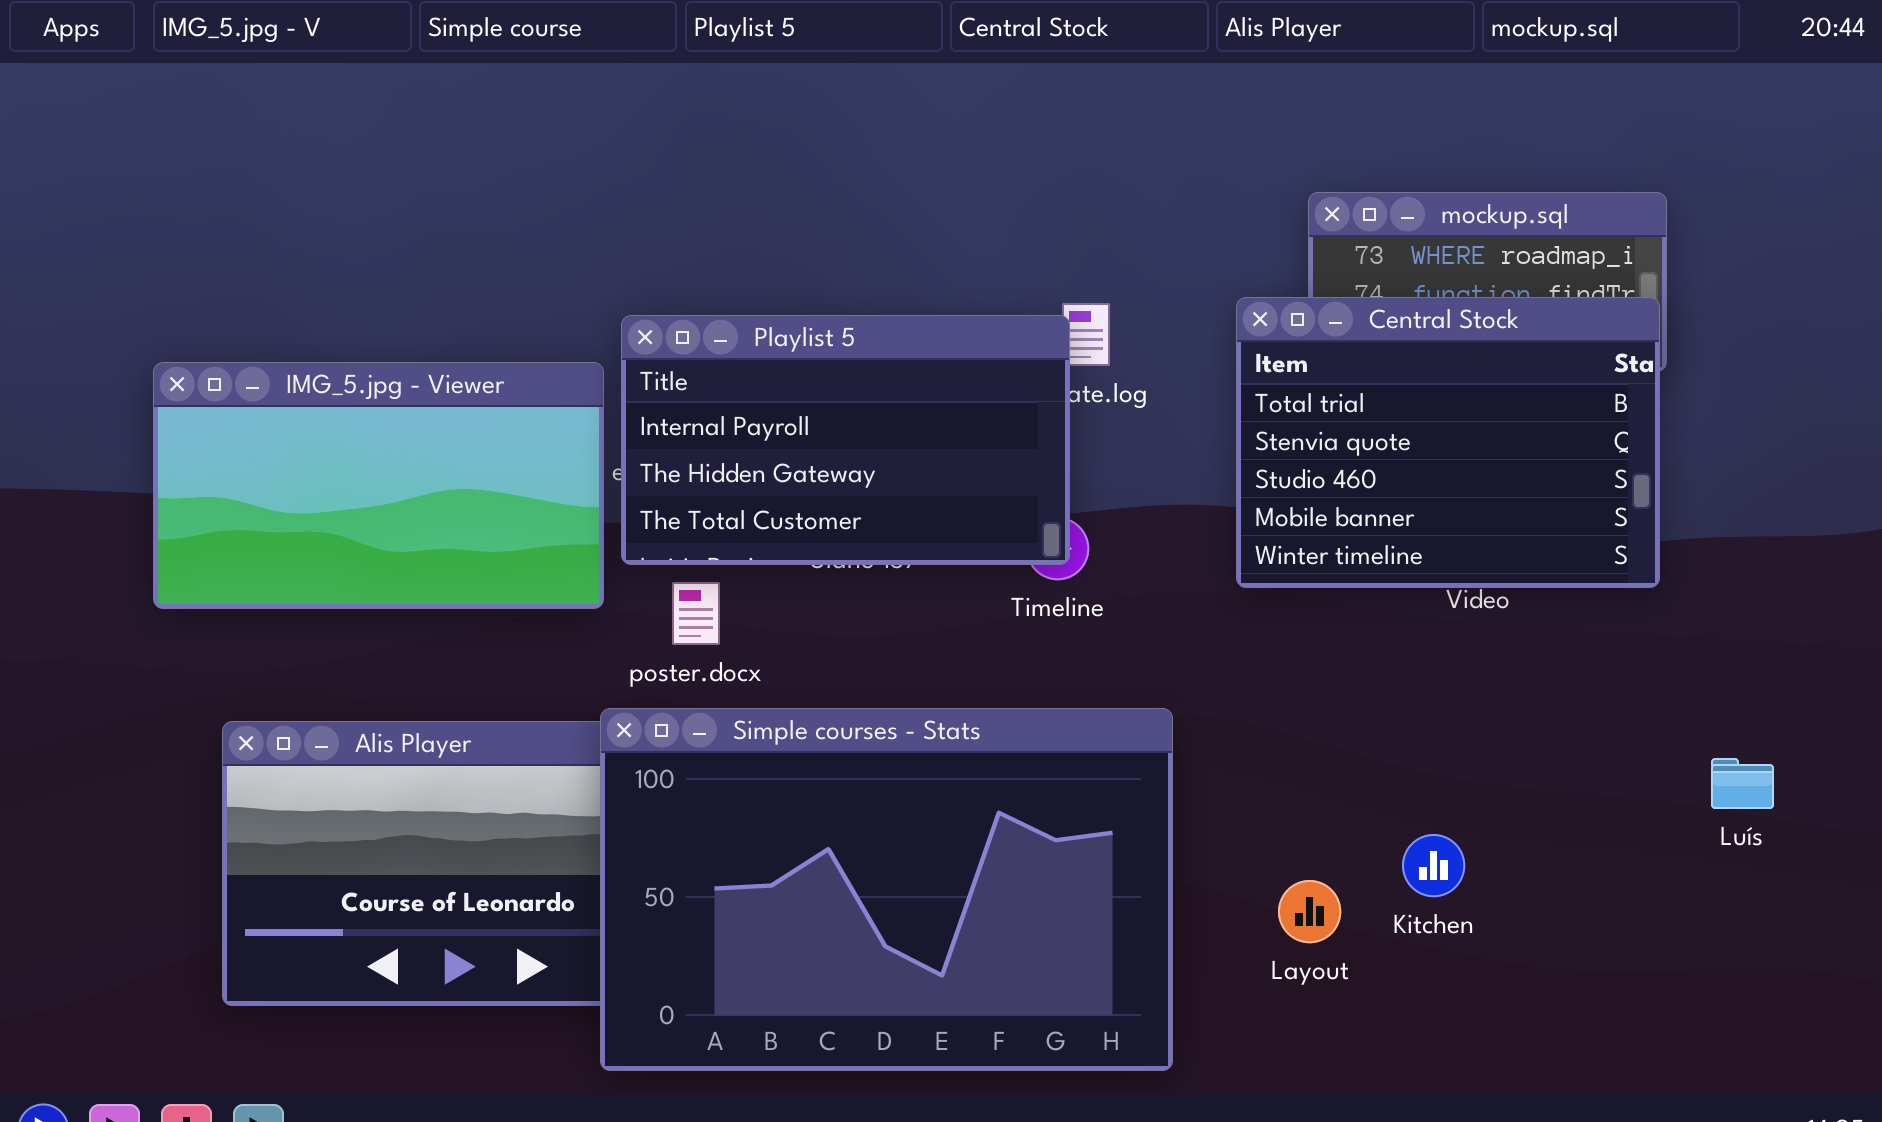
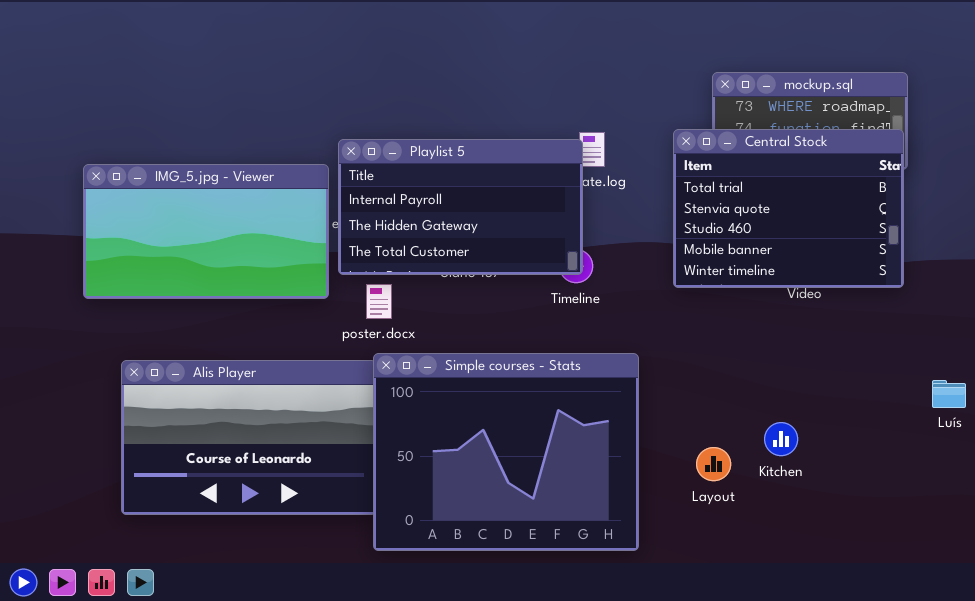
Simple courses - Stats: [600,708,1173,1071] -> [373,353,639,551], resized

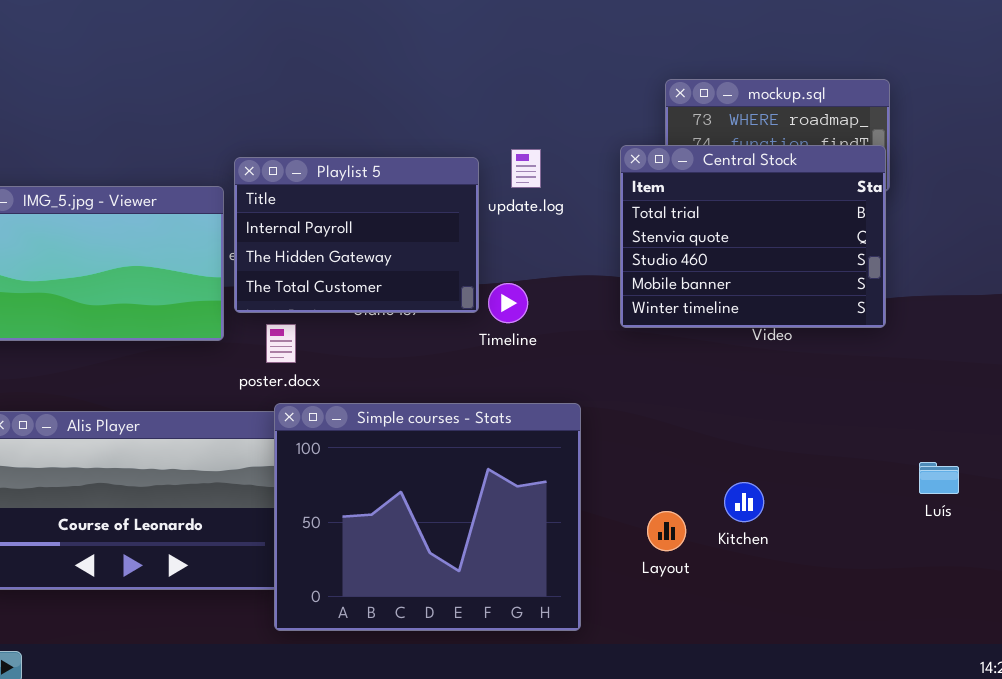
Playlist 5: [338,139,583,275] -> [234,157,479,313], resized
Luís: [932,380,966,408] -> [919,462,959,494], moved

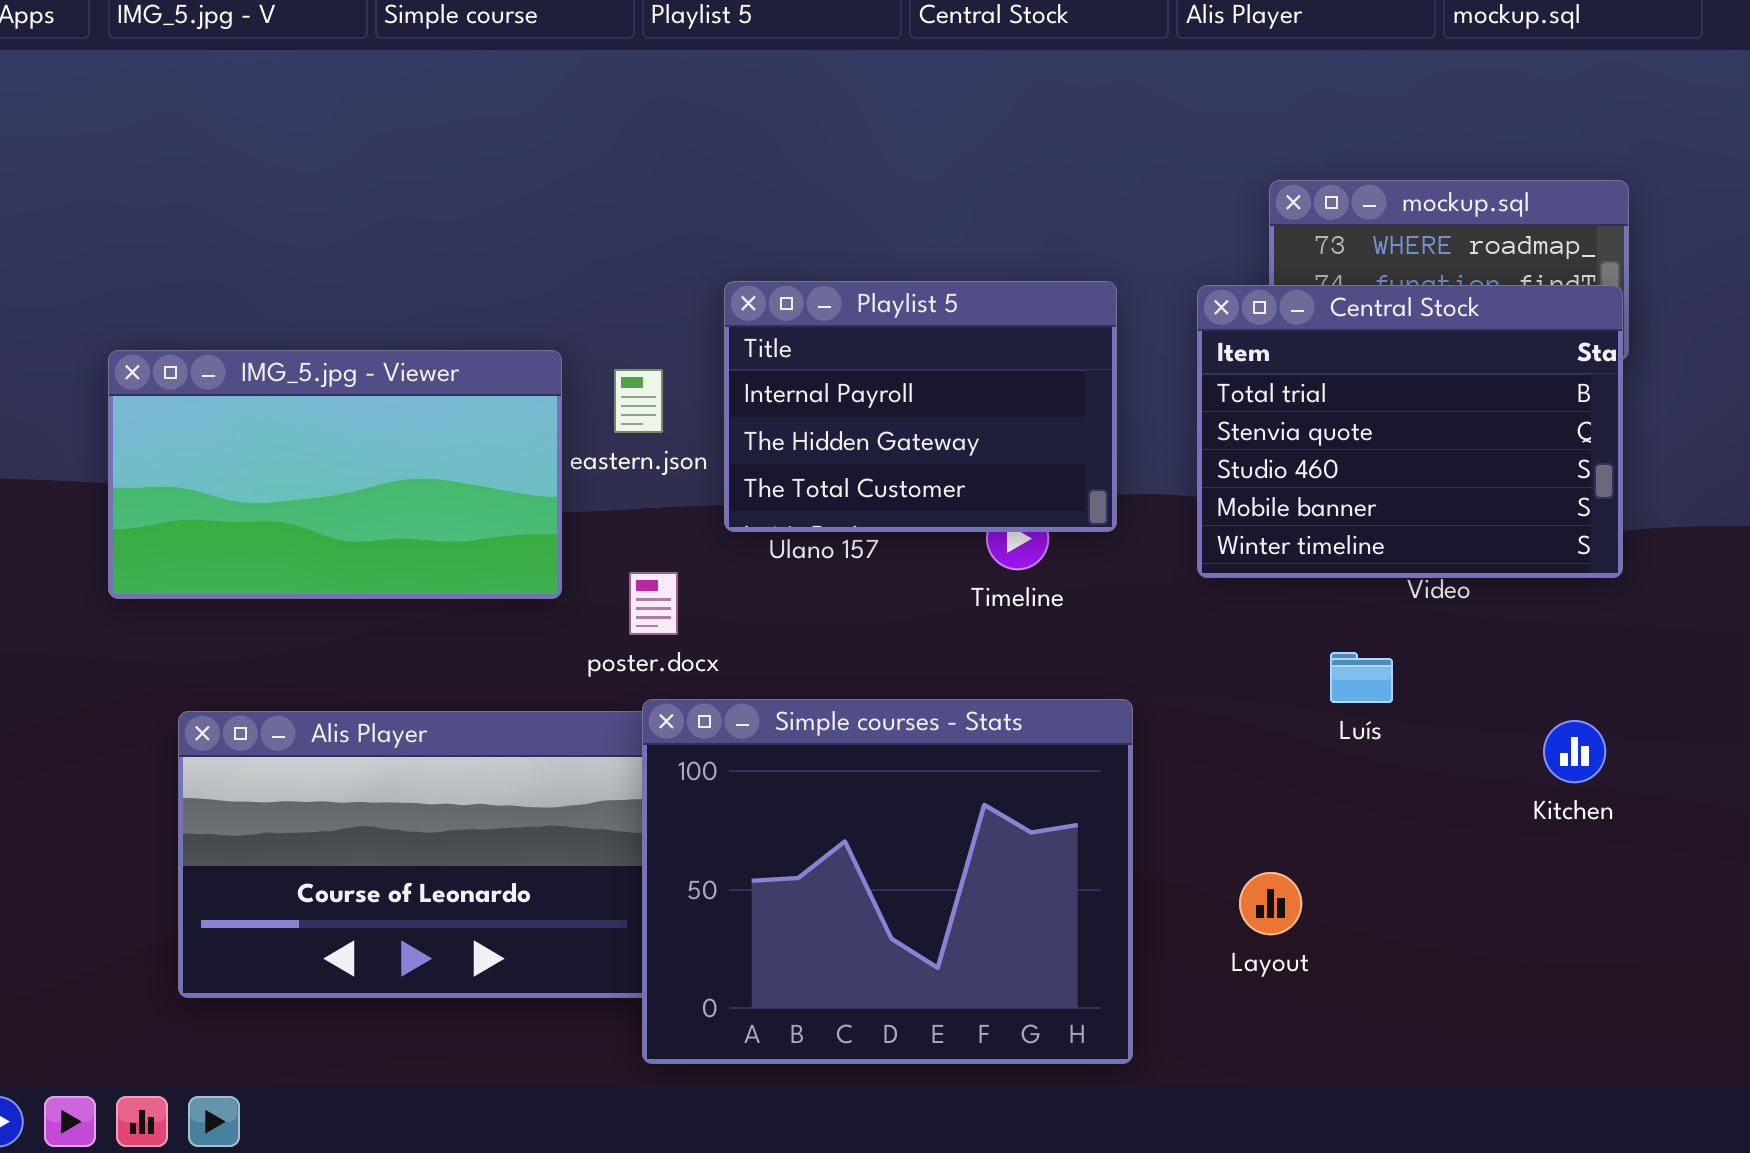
Playlist 5: [234,157,479,313] -> [724,281,1117,532], moved
Luís: [919,462,959,494] -> [1330,652,1393,703], moved
Kitchen: [724,482,764,522] -> [1543,720,1606,783], moved

